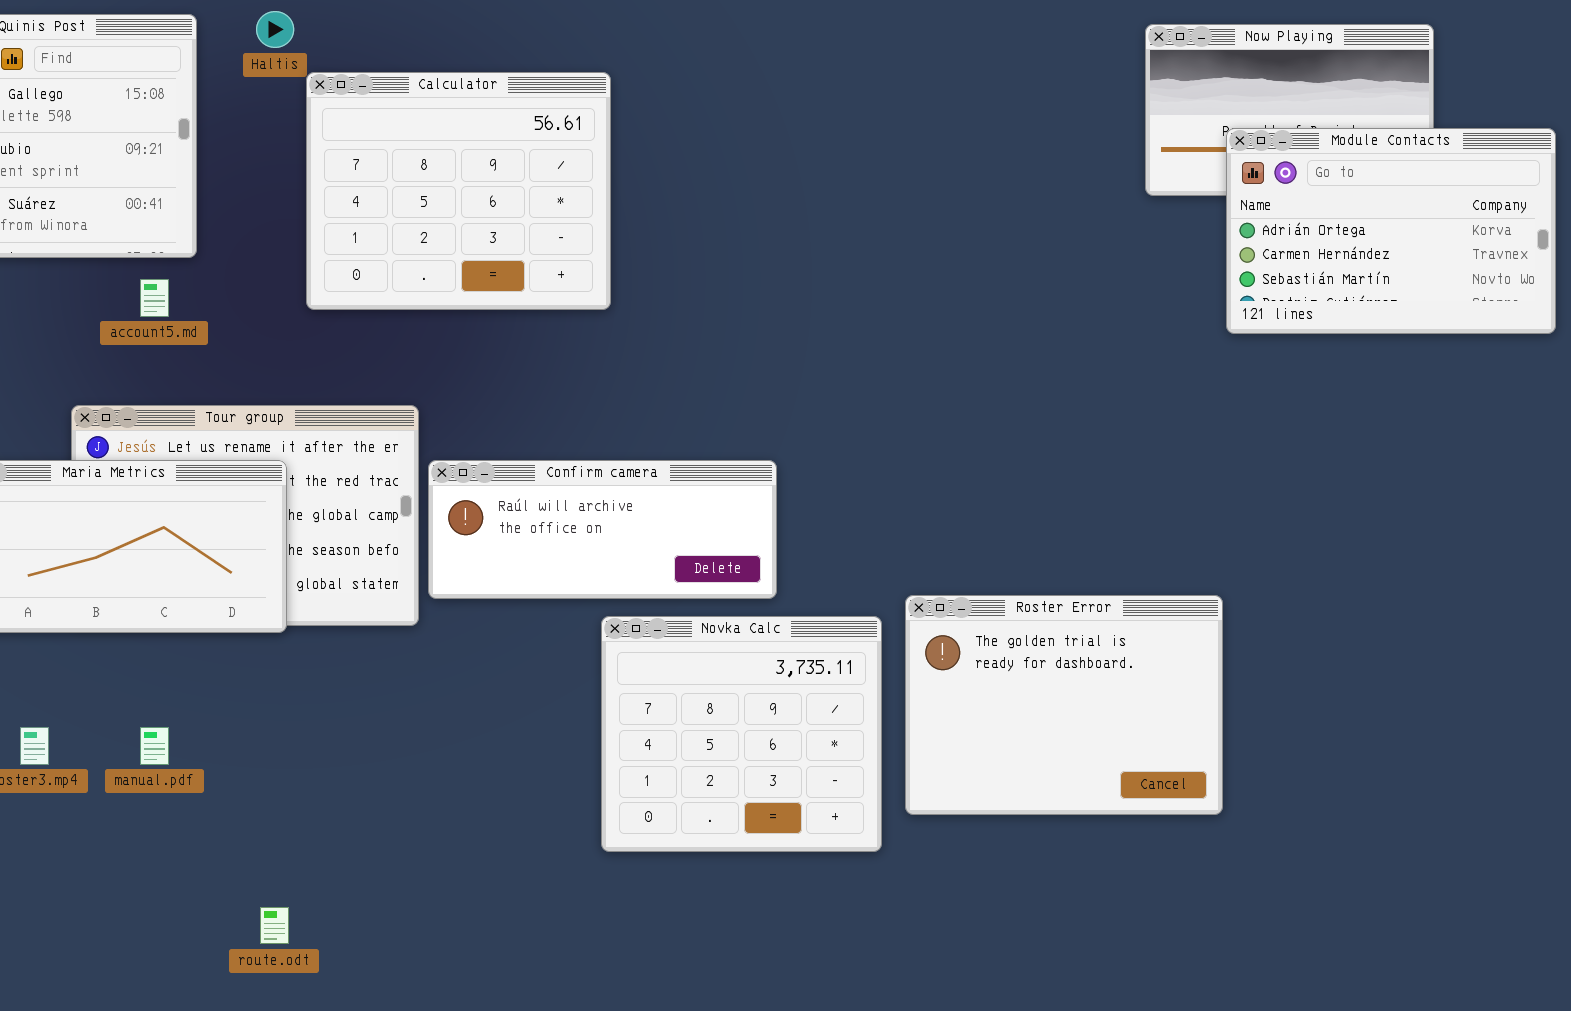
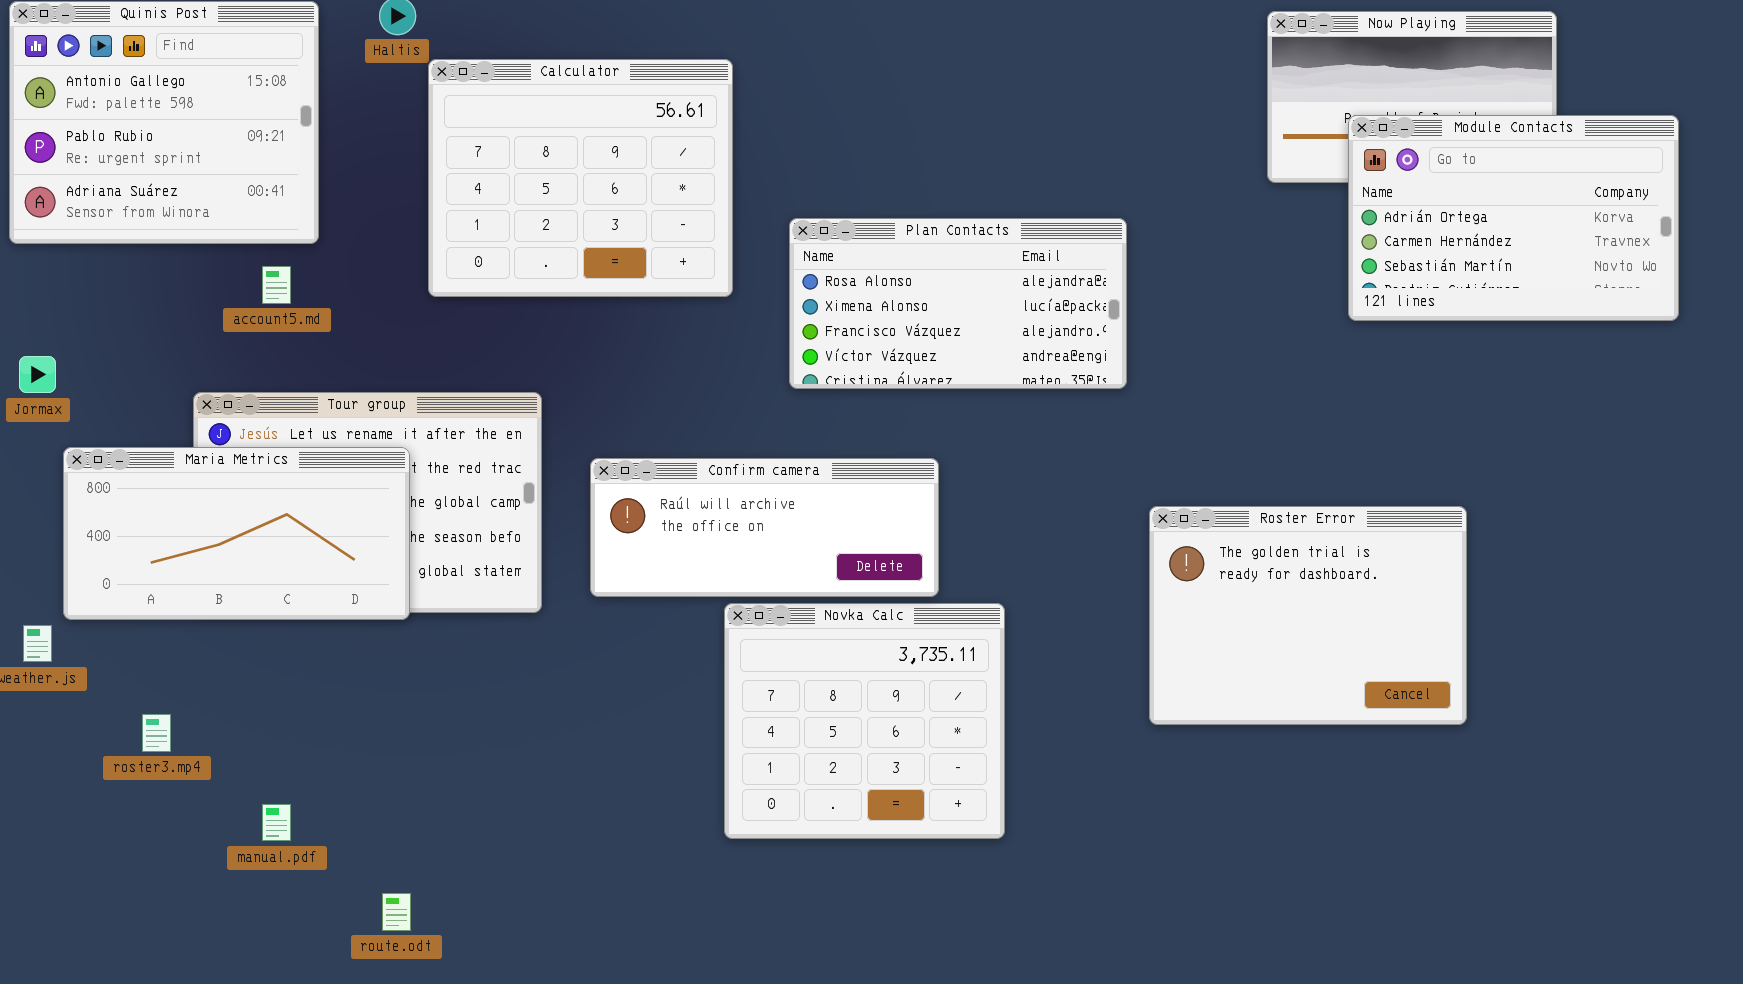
Plan Contacts: none -> [789,218,1127,389], opened
Confirm camera: [428,460,777,599] -> [590,458,939,597], moved
Roster Error: [905,595,1223,815] -> [1149,506,1467,725], moved
manual.pdf: [140,727,169,765] -> [262,804,291,841], moved

